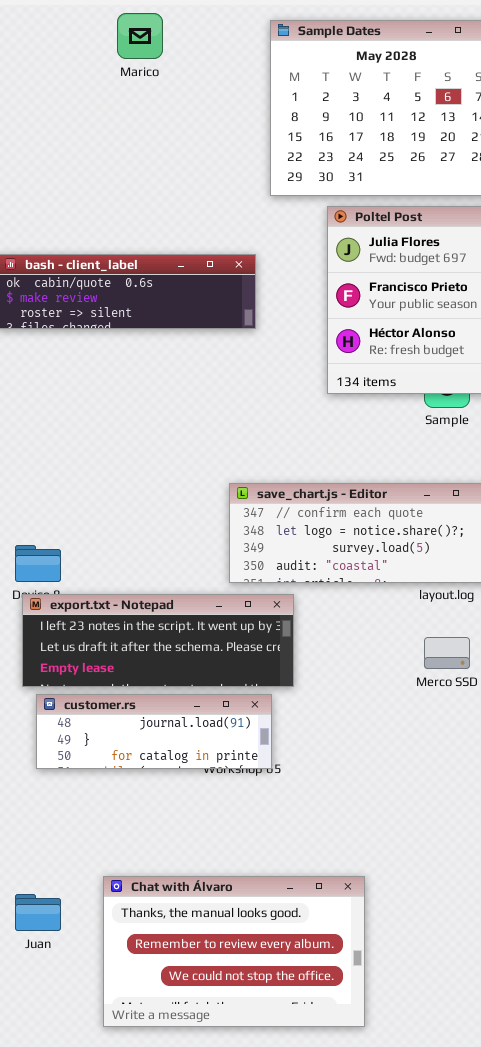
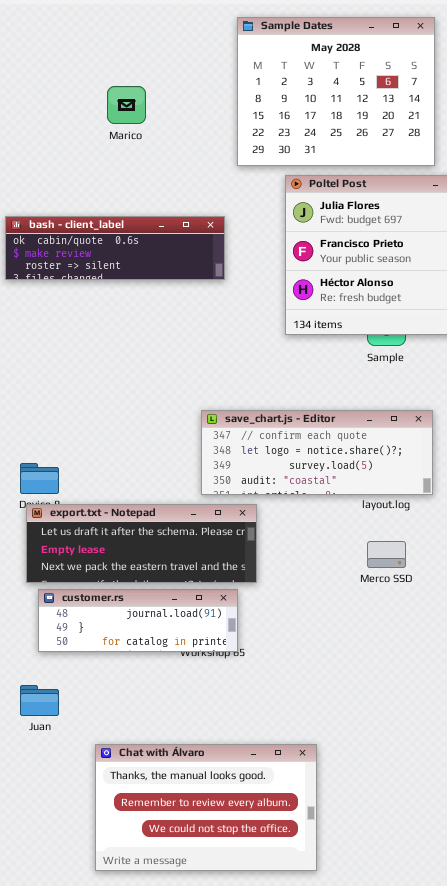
Marico: [117,13,163,59] -> [107,86,146,124], moved
export.txt - Notepad: [22,594,294,687] -> [26,504,257,583], scrolled down 1 row
Juan: [15,894,61,931] -> [20,685,59,716], moved

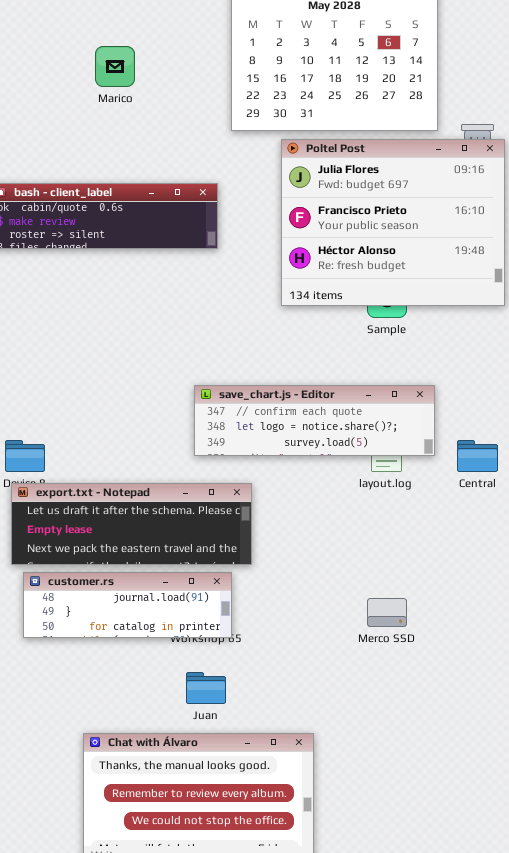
save_chart.js - Editor: [201,410,433,495] -> [194,385,435,456], resized
Merco SSD: [367,541,406,568] -> [367,598,407,627], moved
Juan: [20,685,59,716] -> [186,672,226,704], moved

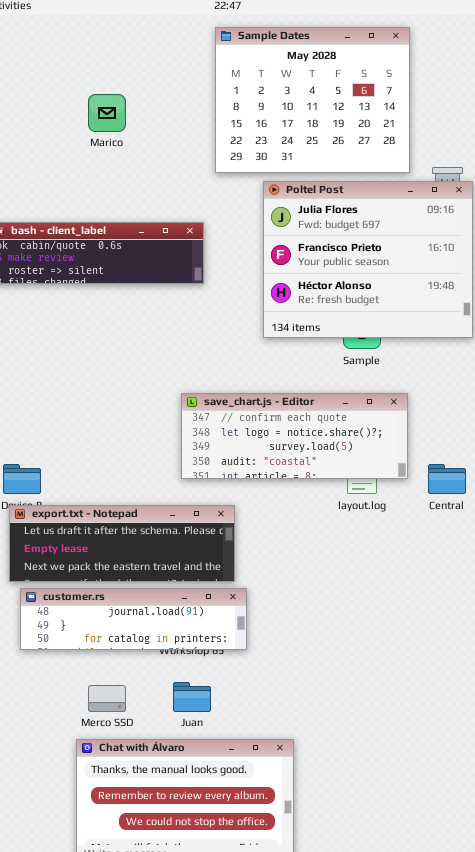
save_chart.js - Editor: [194,385,435,456] -> [181,393,408,479], resized
customer.rs: [23,572,232,638] -> [20,588,247,650], resized
Merco SSD: [367,598,407,627] -> [88,685,126,712], moved

